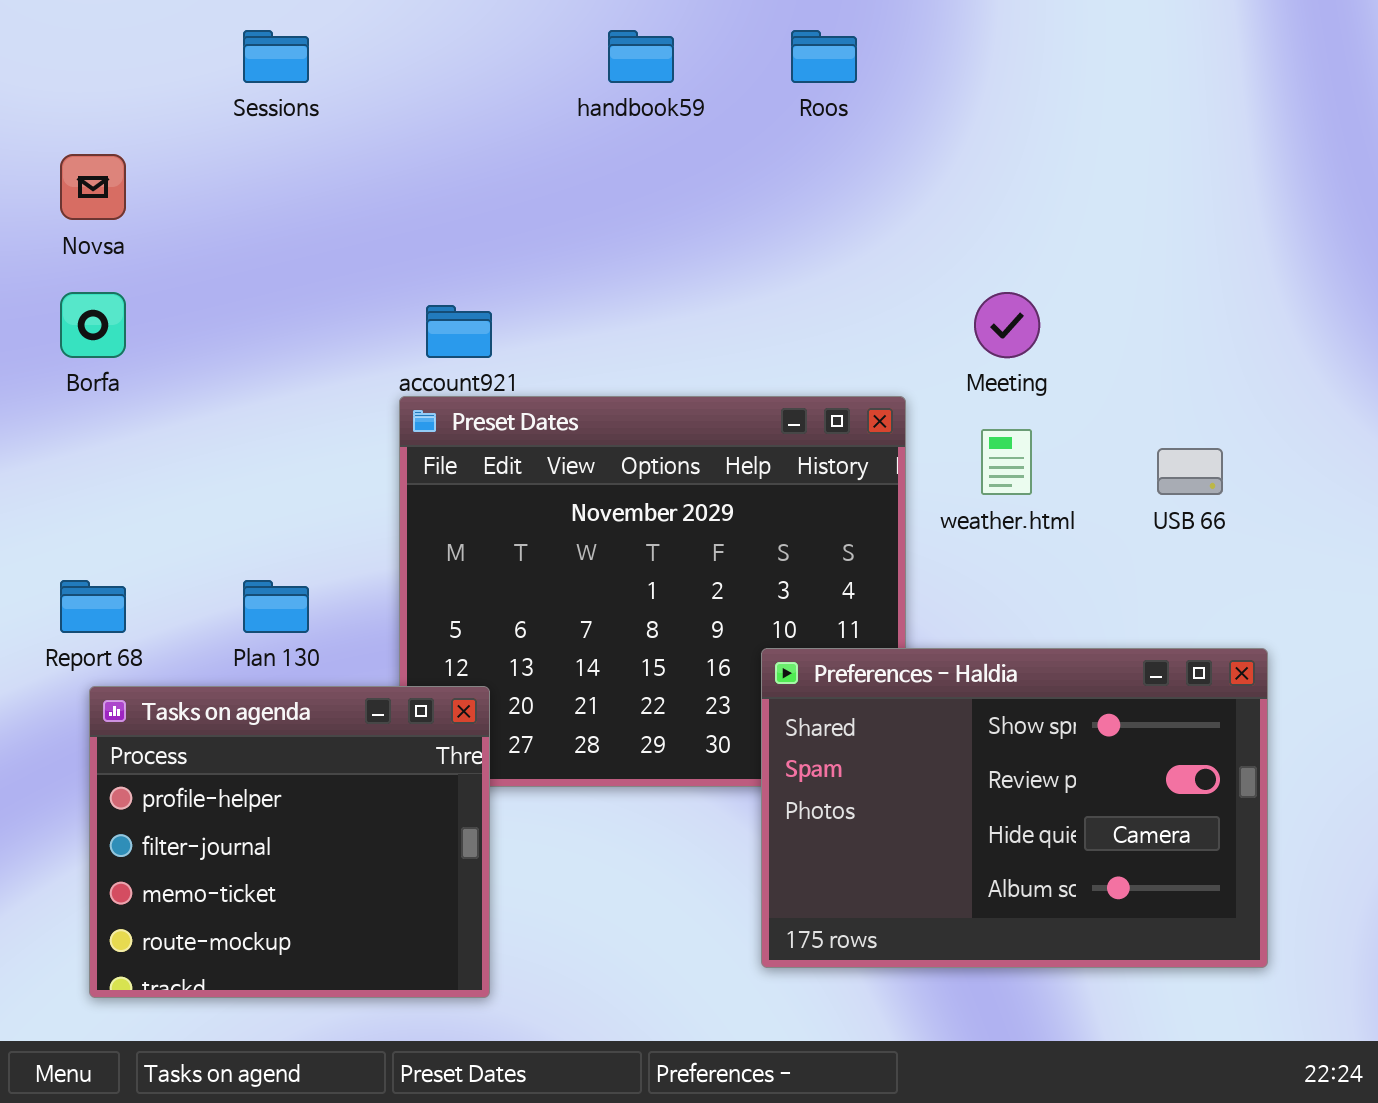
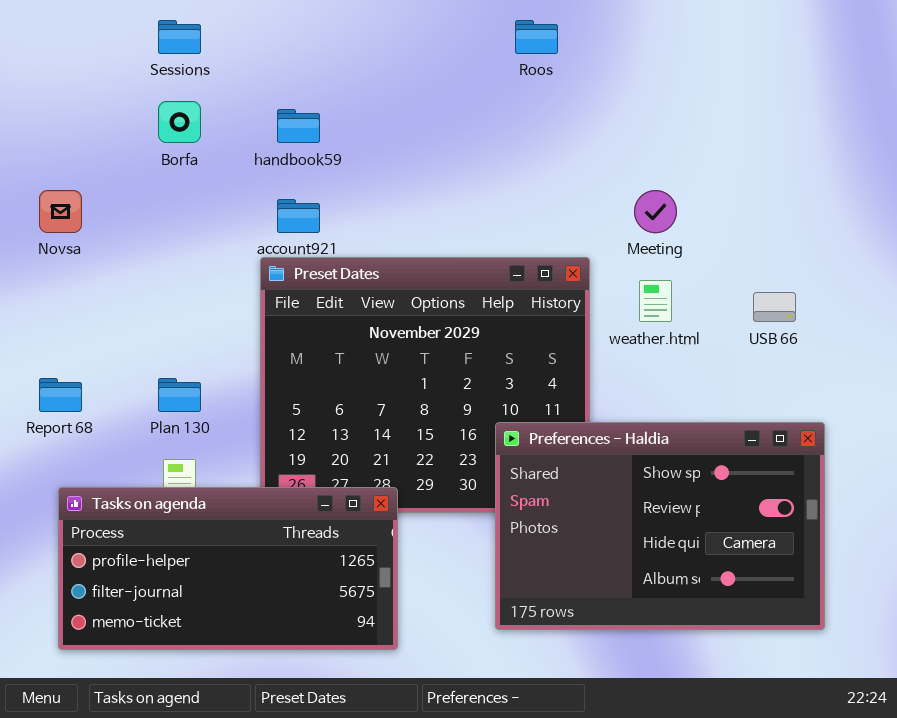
handbook59: [608,30,674,83] -> [277,109,320,143], moved
Novsa: [60,154,126,220] -> [39,190,82,233], moved
Borfa: [60,292,126,358] -> [158,101,201,143], moved
Tasks on agenda: [89,686,490,998] -> [58,487,398,650], resized

